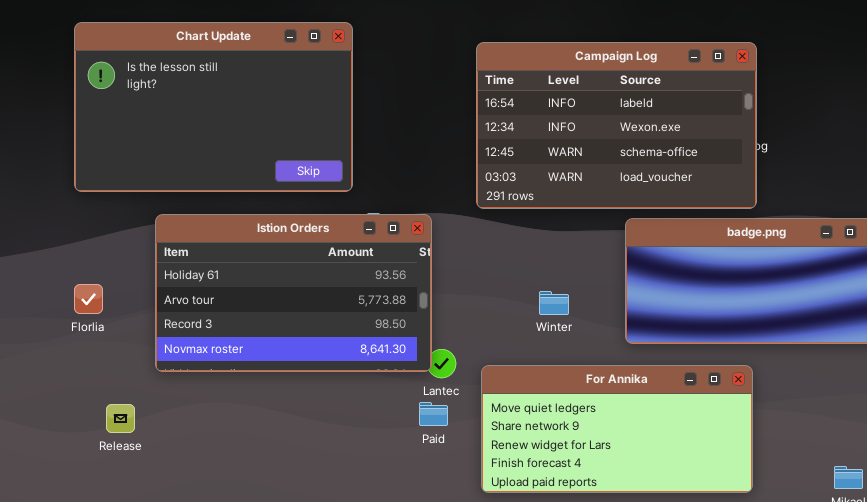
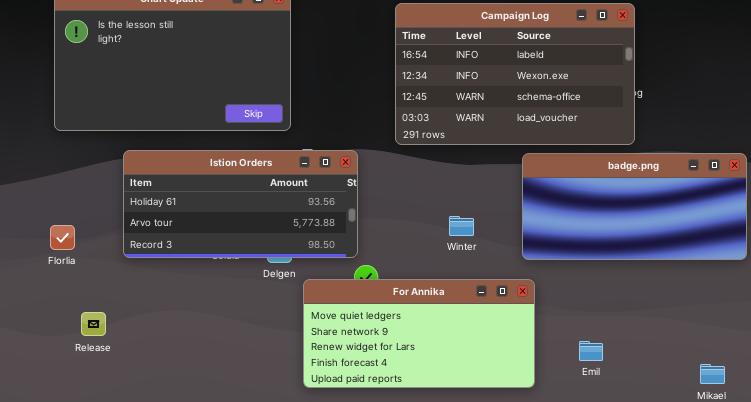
Istion Orders: [155,214,432,372] -> [123,150,358,258], resized
Florlia: [74,284,103,314] -> [50,225,75,250], moved
For Annika: [481,365,753,493] -> [303,279,535,388], moved

